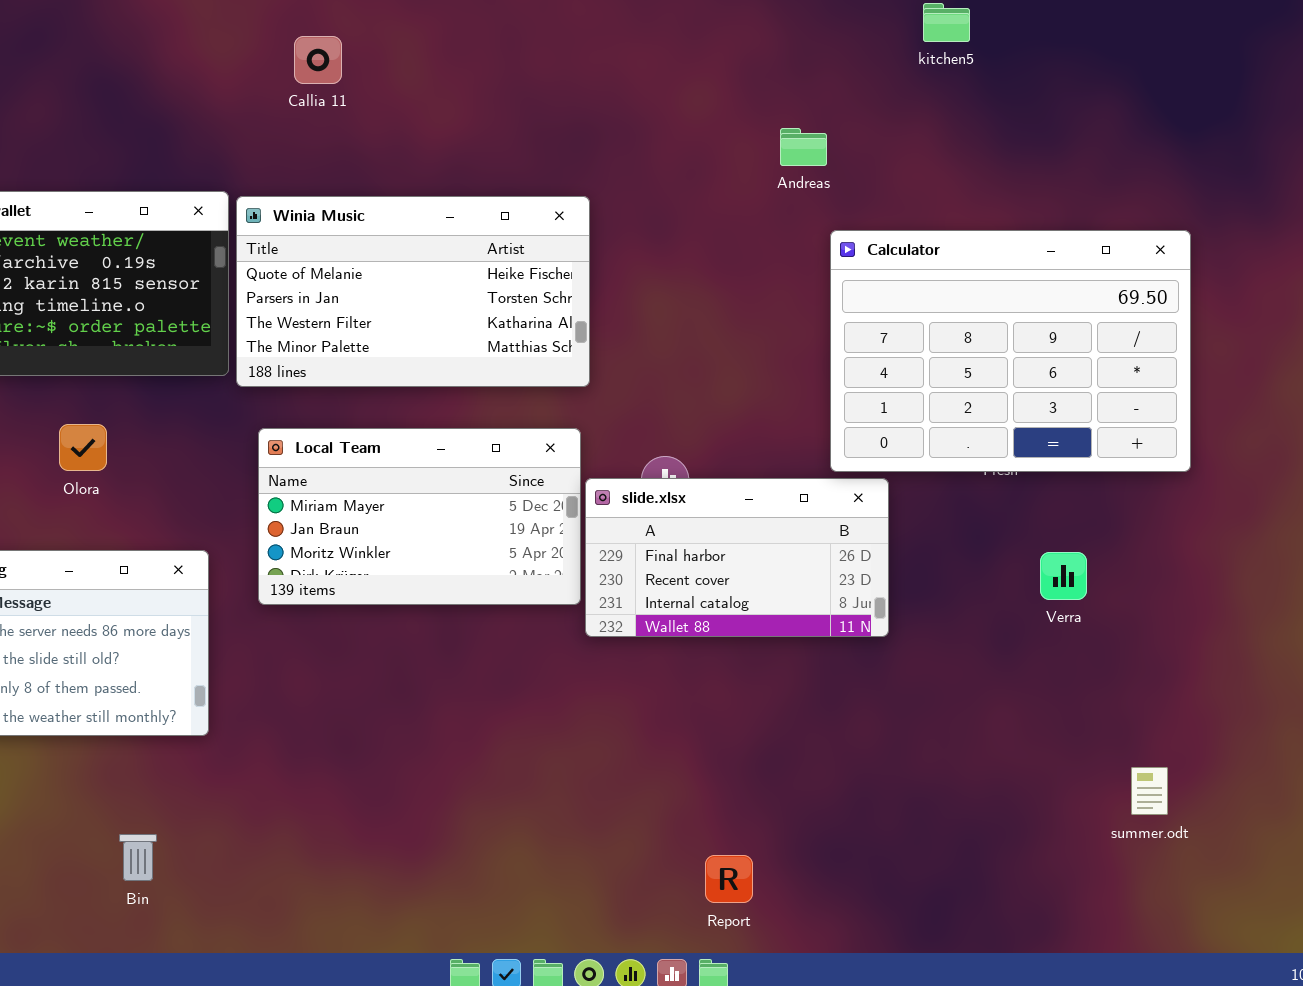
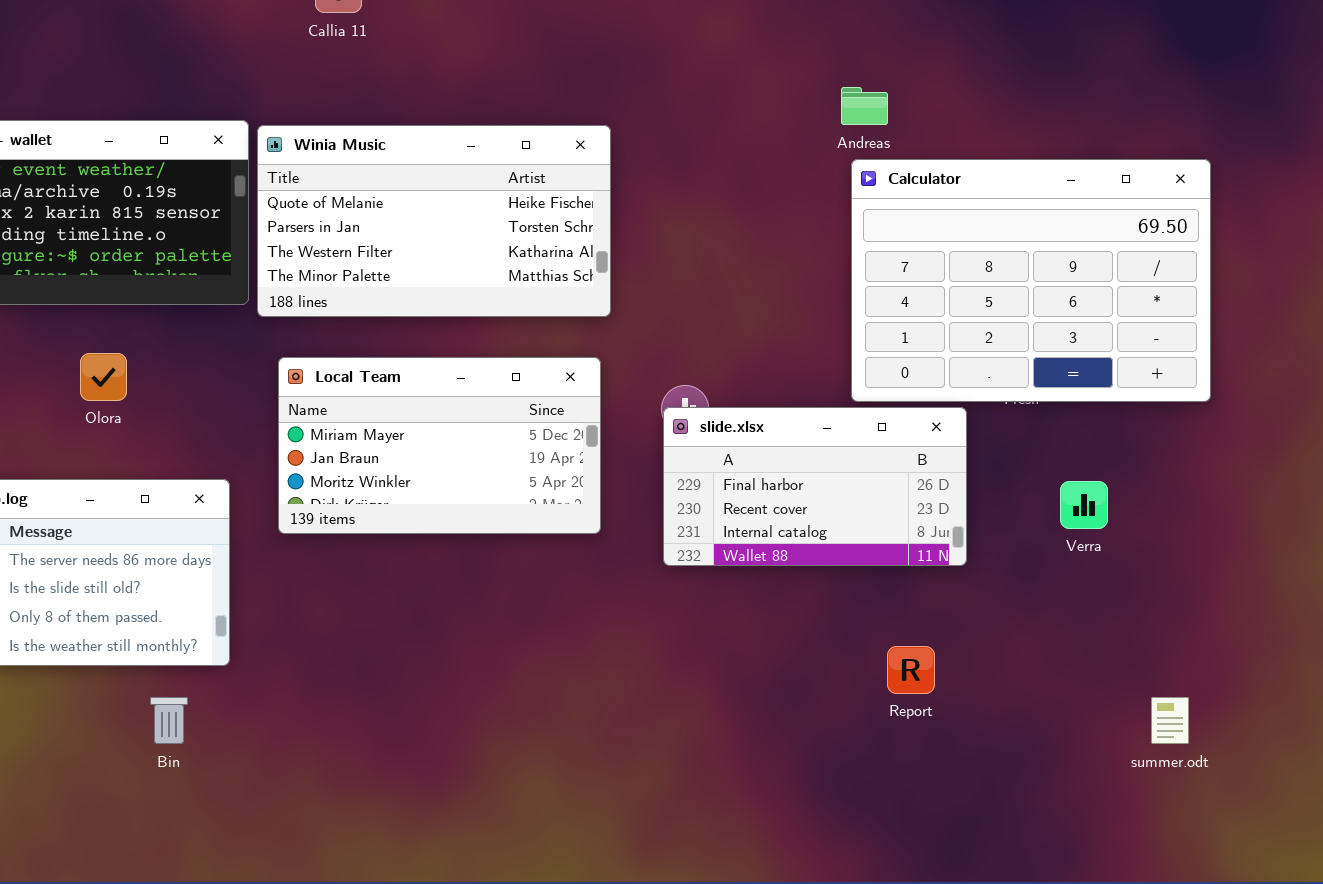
Andreas: [780,128,827,166] -> [841,87,888,125], moved
slide.xlsx: [585,478,889,637] -> [663,407,967,566], moved
Bin: [119,834,157,881] -> [150,697,188,744], moved
Report: [705,855,753,903] -> [887,646,935,694], moved

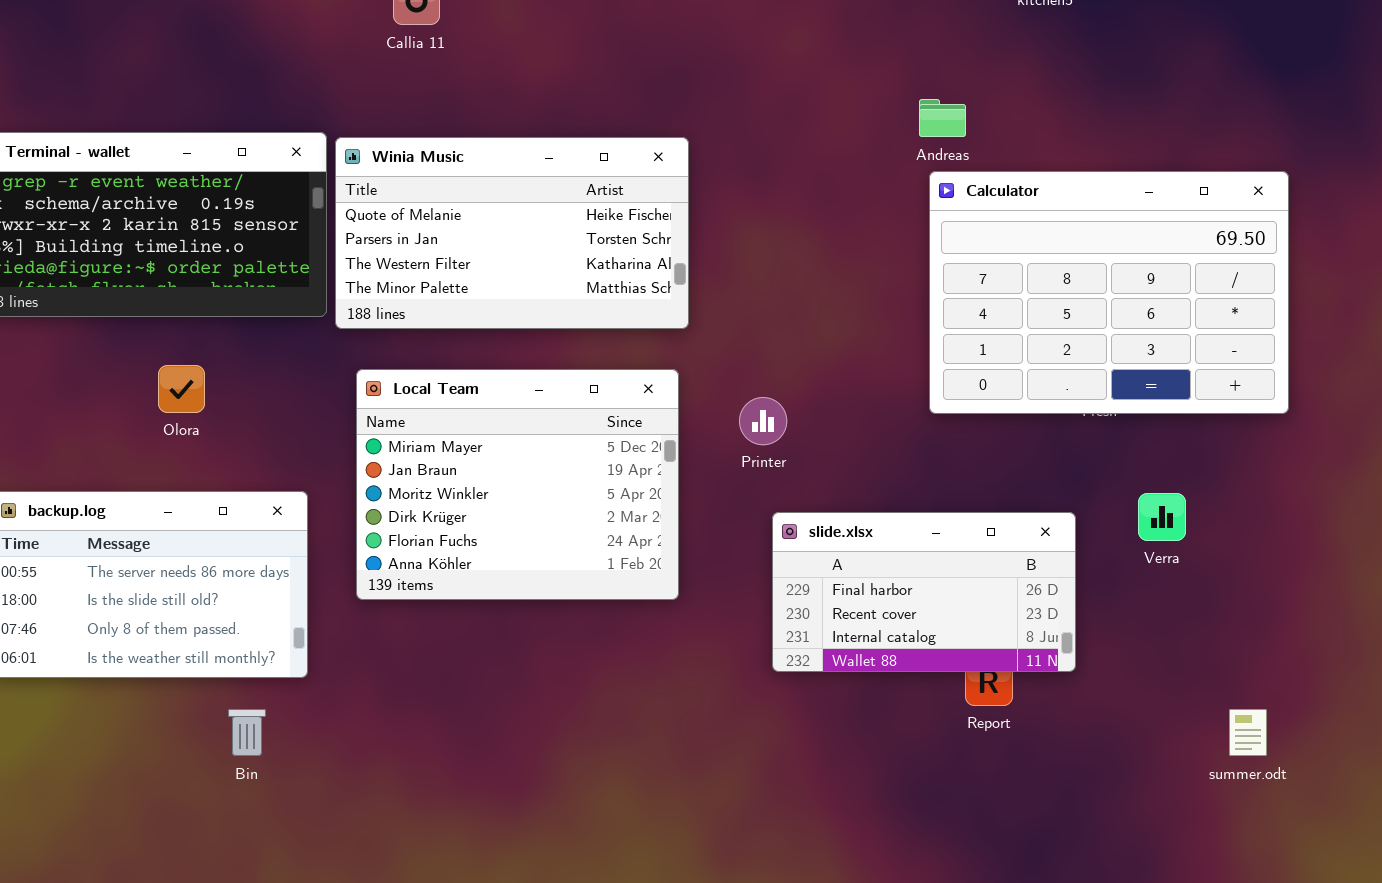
Local Team: [278,357,601,534] -> [356,369,679,600], resized
slide.xlsx: [663,407,967,566] -> [772,512,1076,672], moved

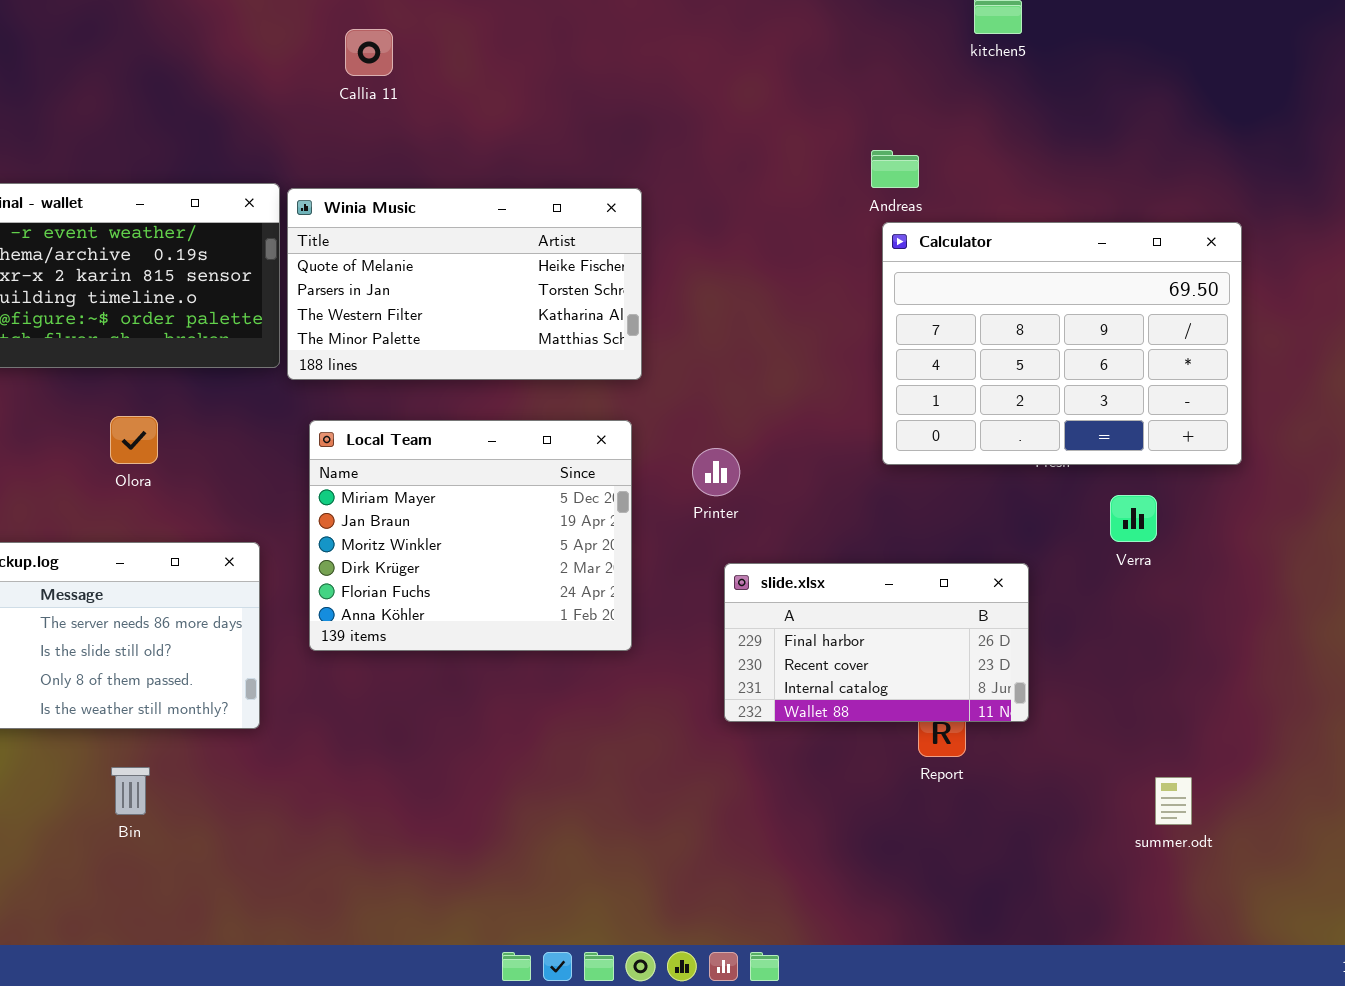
Verra: [1138,493,1186,541] -> [1110,495,1157,542], moved
Bin: [228,709,266,756] -> [111,767,150,815], moved
summer.odt: [1229,709,1267,756] -> [1155,777,1192,825], moved

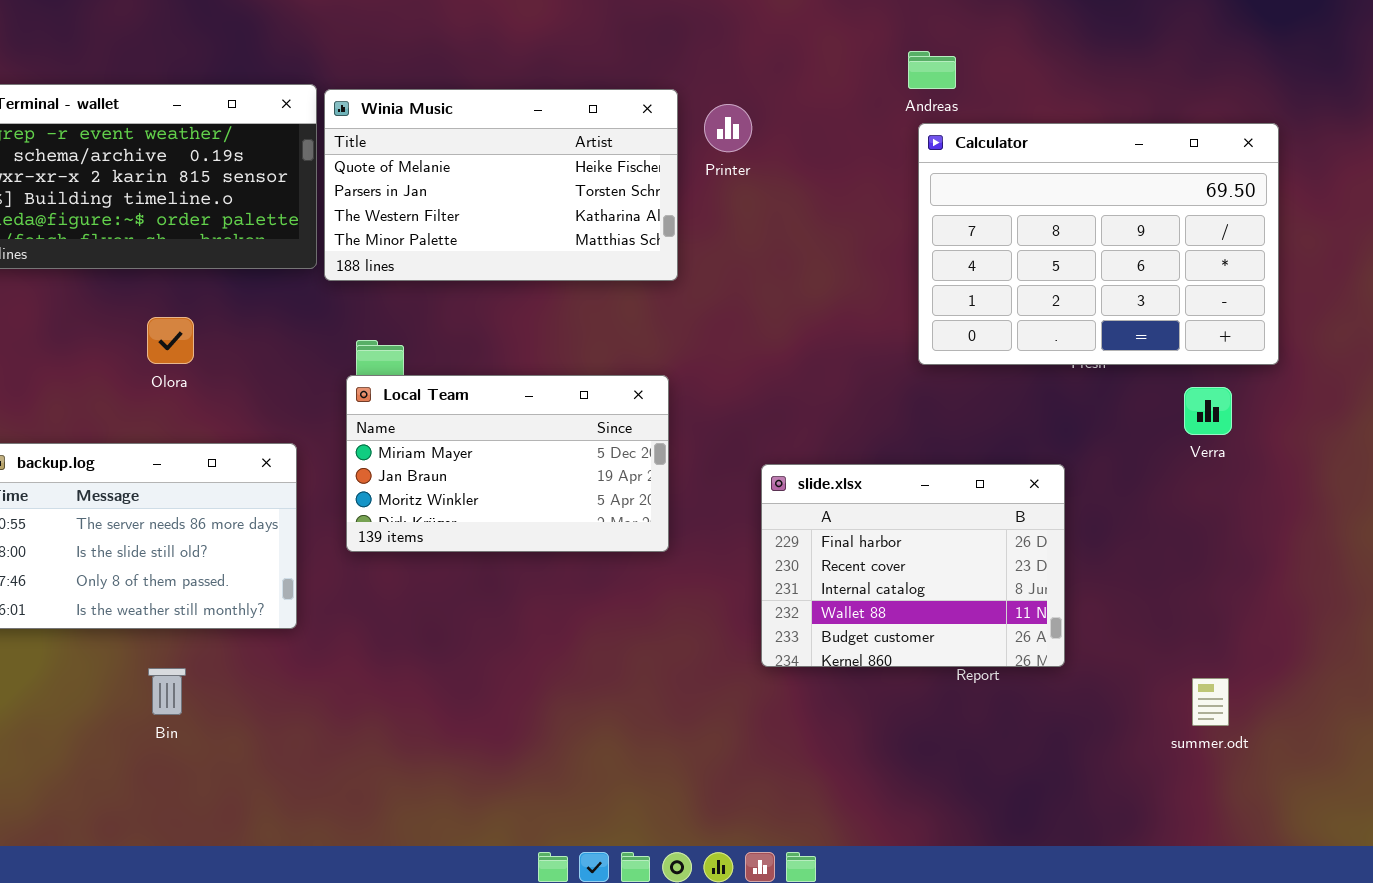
Local Team: [309,420,632,651] -> [346,375,669,552], resized
Printer: [692,448,740,496] -> [704,104,752,152], moved
Verra: [1110,495,1157,542] -> [1184,387,1232,435], moved
slide.xlsx: [724,563,1029,722] -> [761,464,1065,667], resized

